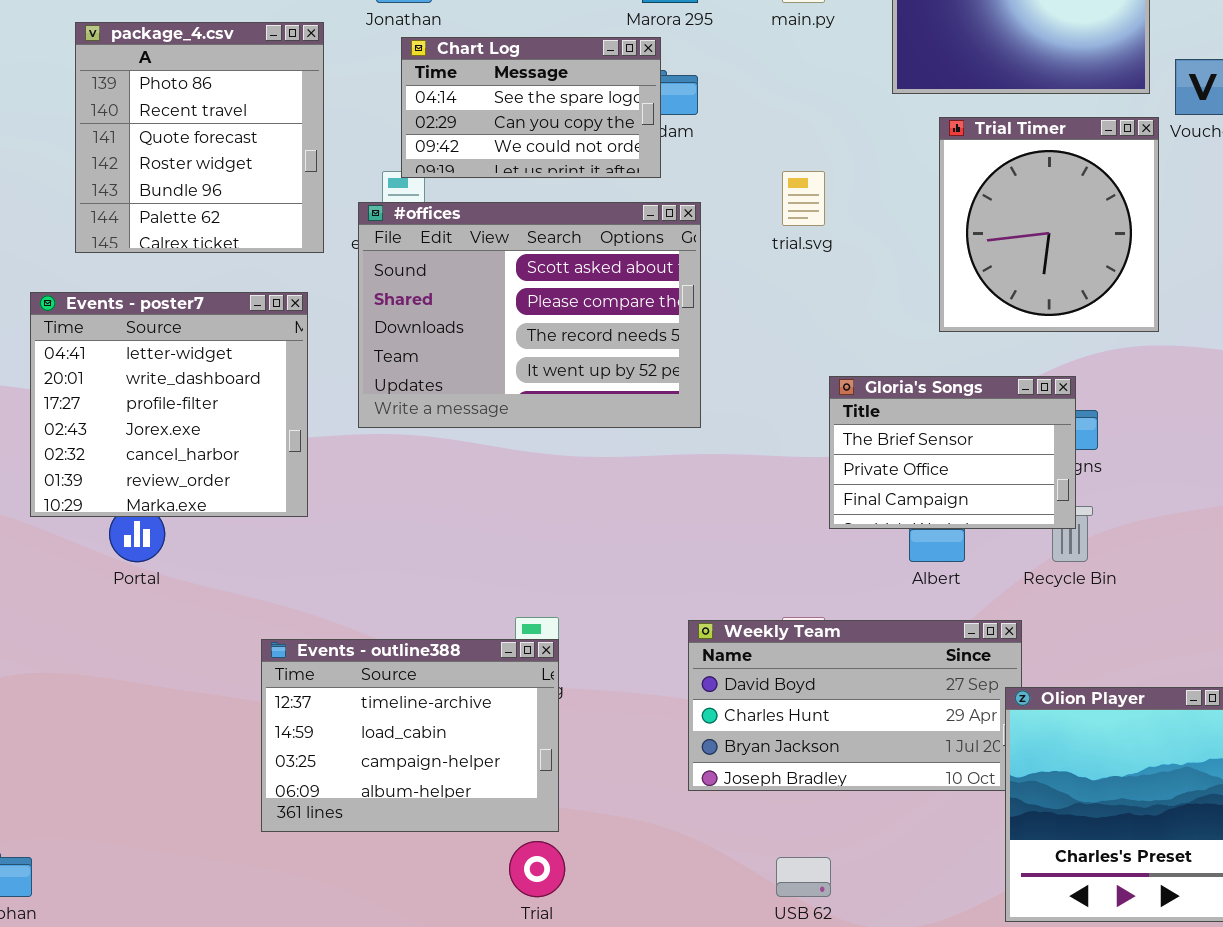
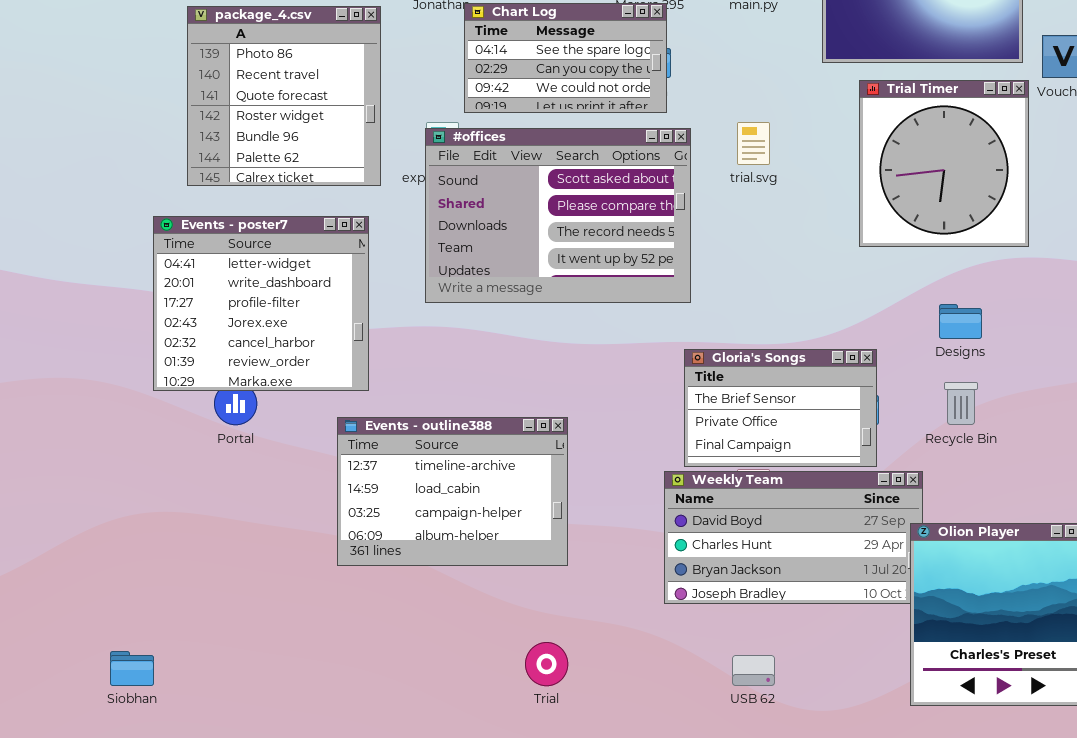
Chart Log: [401,37,661,178] -> [464,3,667,113], moved
#offices: [358,202,701,428] -> [425,128,691,303], moved
Gloria's Songs: [829,376,1076,529] -> [684,349,877,467], moved
Events - outline388: [261,639,559,832] -> [337,417,568,566], moved

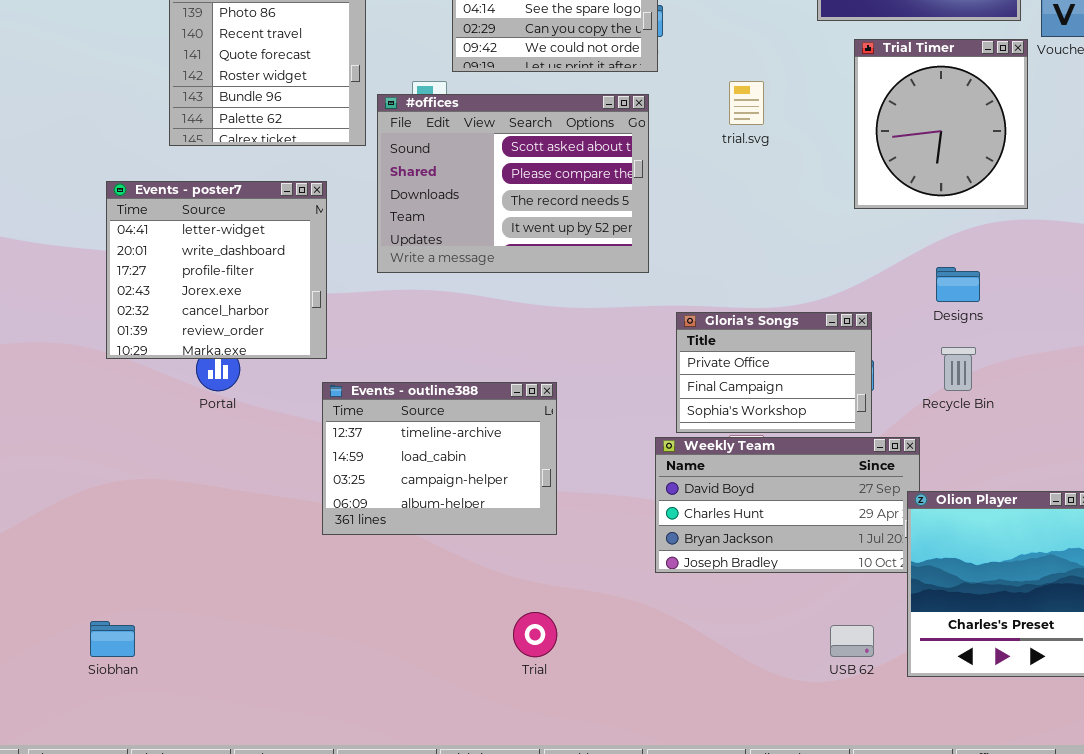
#offices: [425,128,691,303] -> [377,94,649,273], moved
Events - poster7: [153,216,369,391] -> [106,181,327,359], moved
Gloria's Songs: [684,349,877,467] -> [676,312,872,433], scrolled down 1 row
USB 62: [732,655,775,686] -> [830,625,874,657], moved

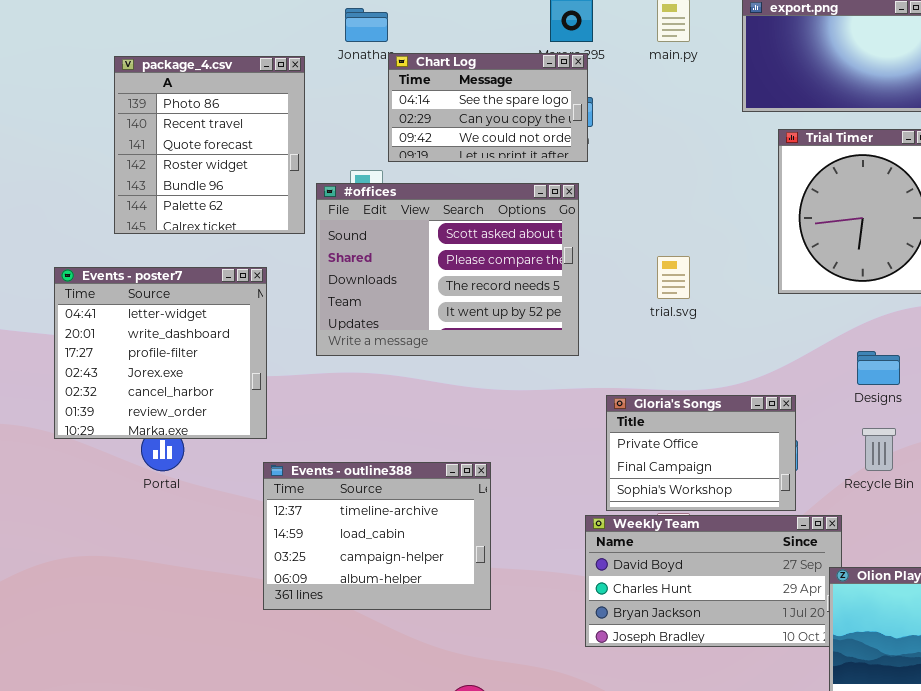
trial.svg: [729,81,764,125] -> [657,256,690,299], moved

